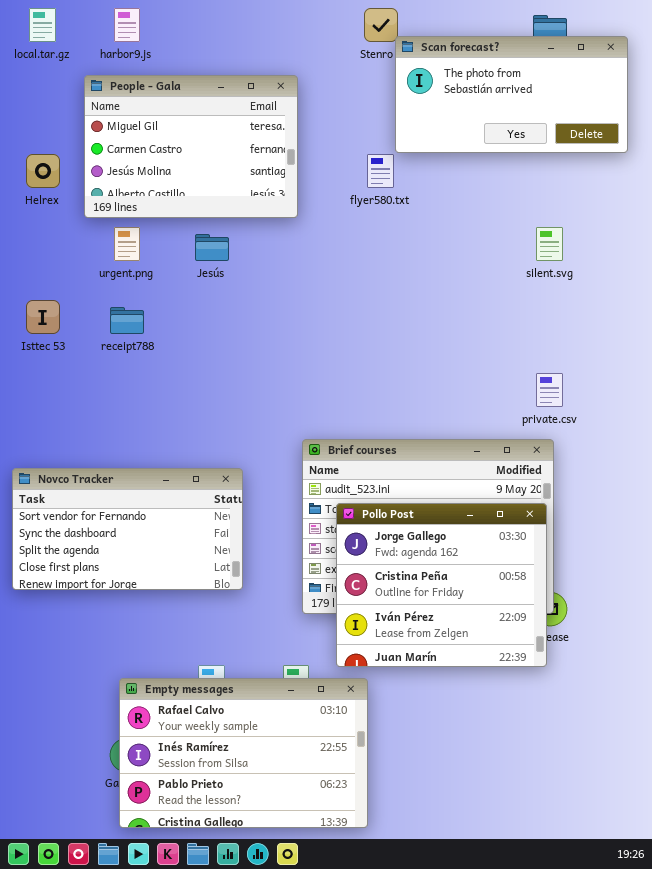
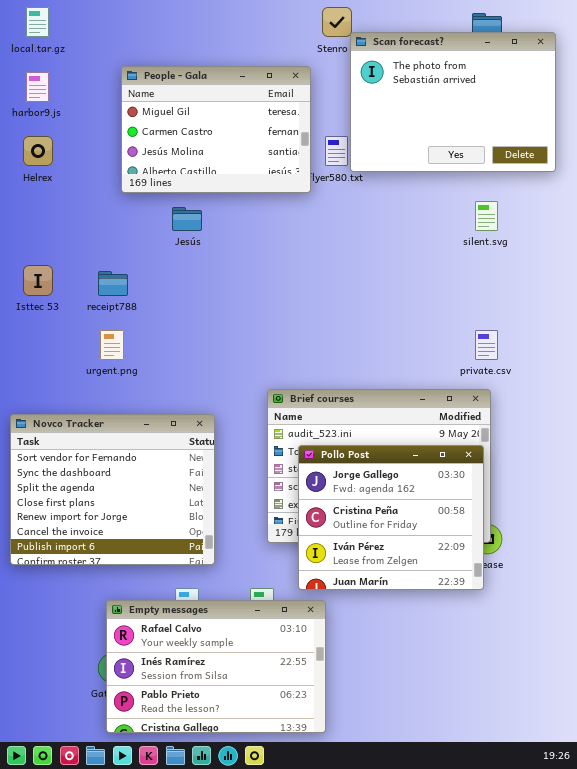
harbor9.js: [114,8,140,42] -> [26,72,49,102], moved
Scan forecast?: [395,36,628,153] -> [350,32,556,172], resized
People - Gala: [84,75,298,218] -> [121,66,311,193], moved
urgent.png: [114,227,140,261] -> [100,330,124,360], moved
Novco Tracker: [12,468,243,590] -> [10,414,215,565], resized

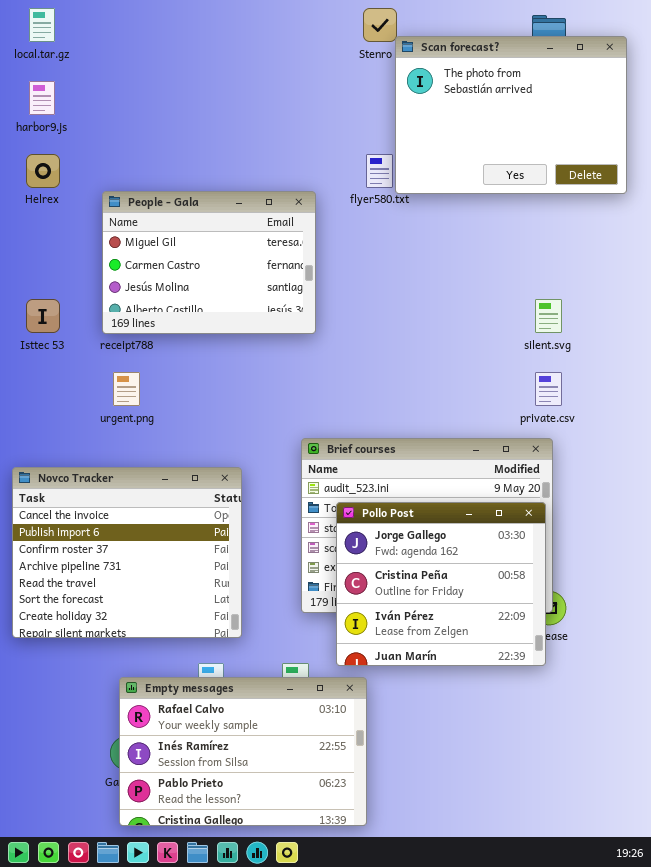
People - Gala: [121,66,311,193] -> [102,191,316,334], moved
silent.svg: [475,201,498,231] -> [535,299,562,333], moved
Novco Tracker: [10,414,215,565] -> [12,467,242,638], scrolled down 5 rows

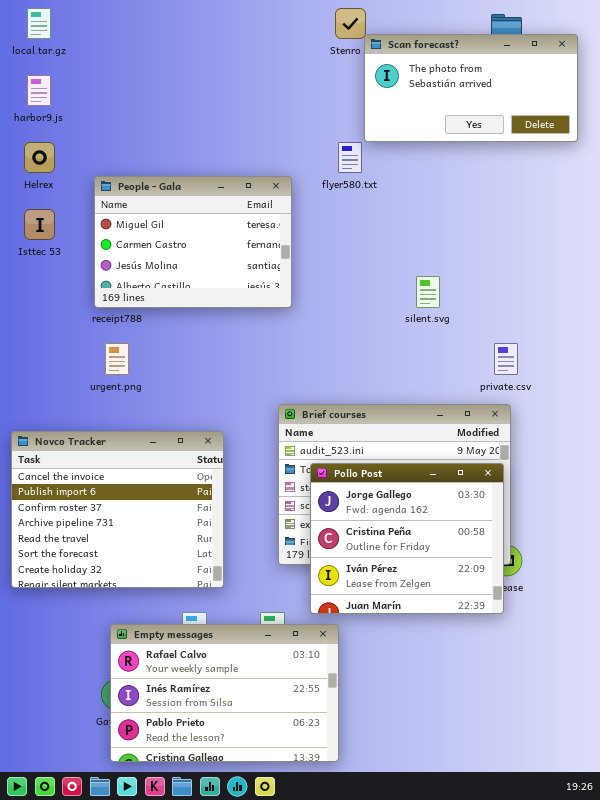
Scan forecast?: [395,36,627,194] -> [364,34,578,142], resized
Isttec 53: [26,299,60,333] -> [24,209,55,240], moved
silent.svg: [535,299,562,333] -> [416,276,440,308], moved

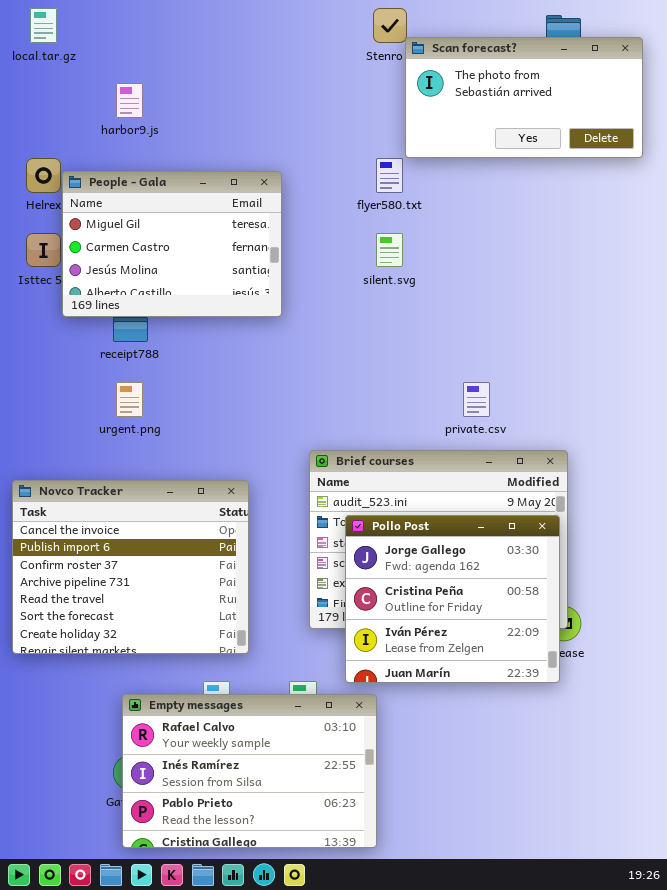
harbor9.js: [27,75,51,106] -> [116,83,143,118], moved
People - Gala: [94,176,292,308] -> [62,171,282,317], moved
silent.svg: [416,276,440,308] -> [376,233,403,267], moved
private.csv: [494,343,518,375] -> [463,382,490,417], moved

